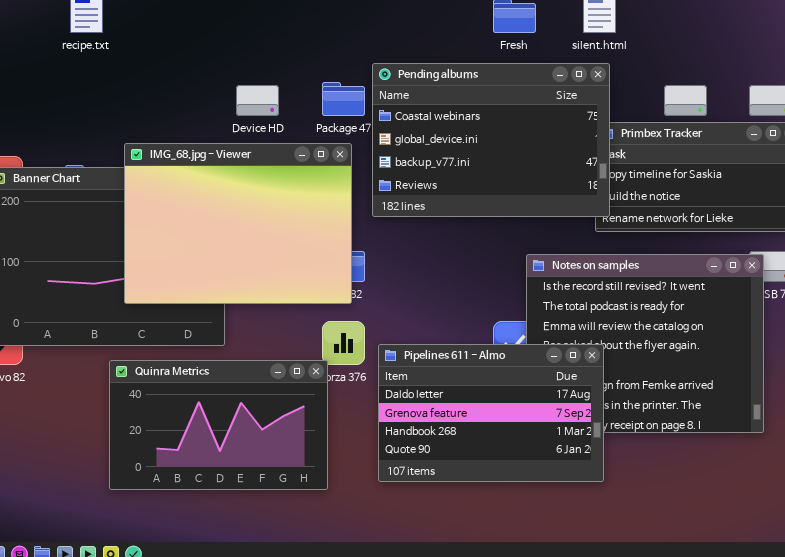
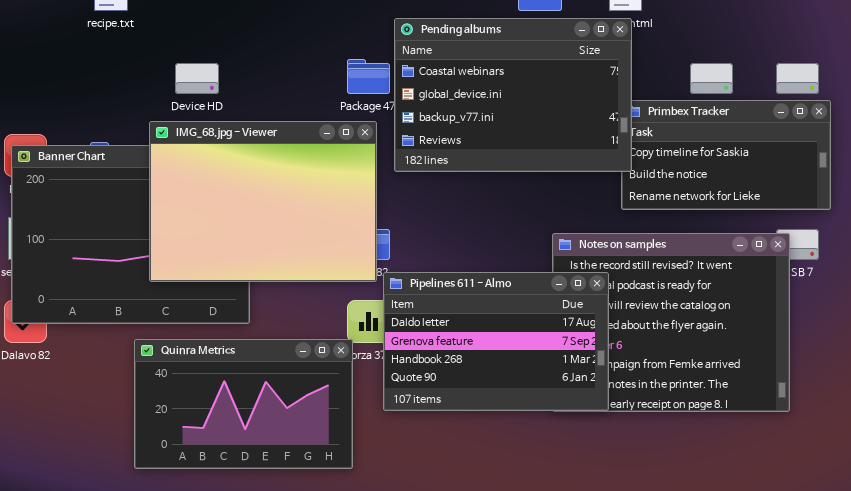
Pending albums: [372,63,610,217] -> [394,18,632,172], moved
Device HD: [236,85,279,116] -> [175,63,219,94], moved
Pipelines 611 - Almo: [378,344,604,482] -> [383,272,609,411], moved

